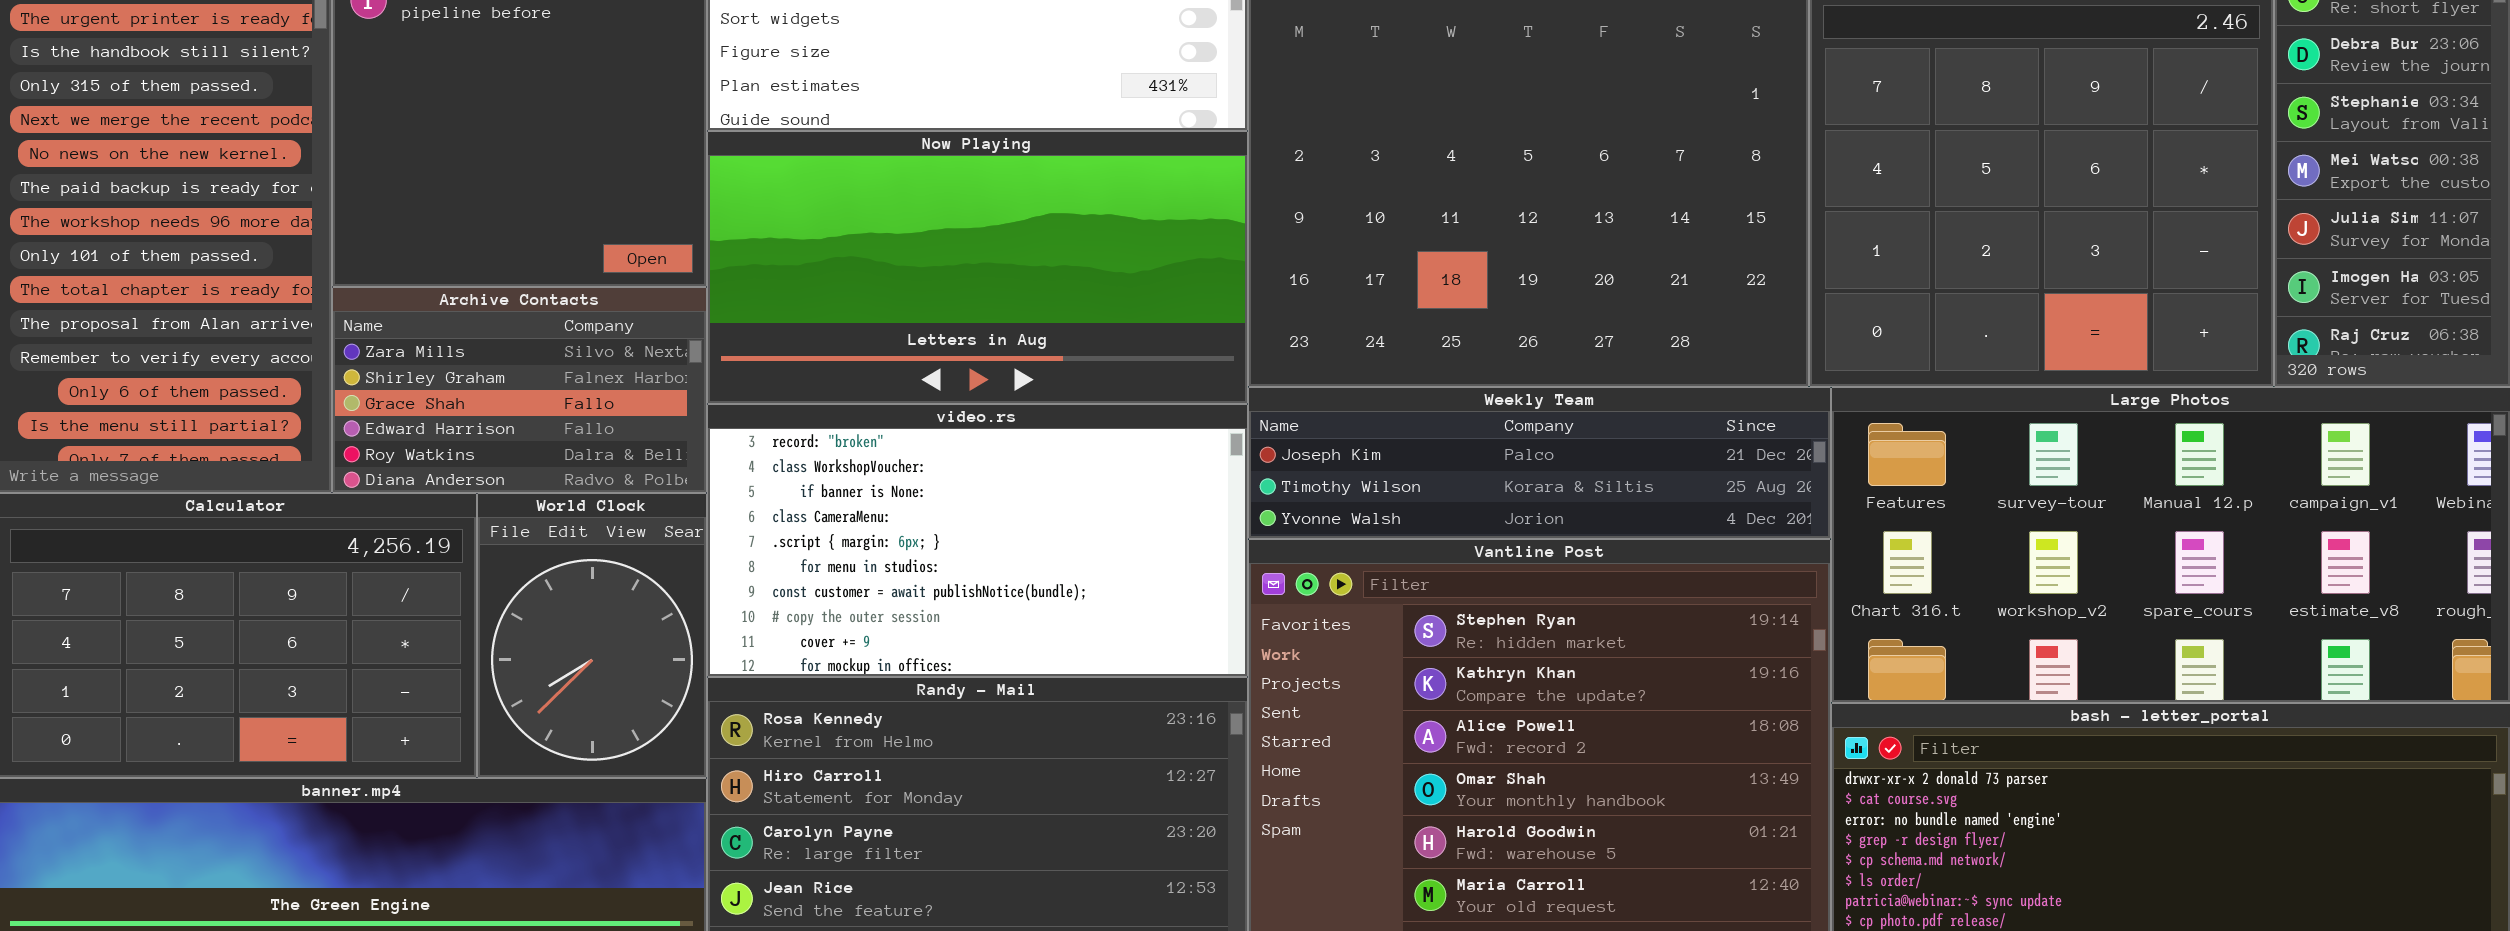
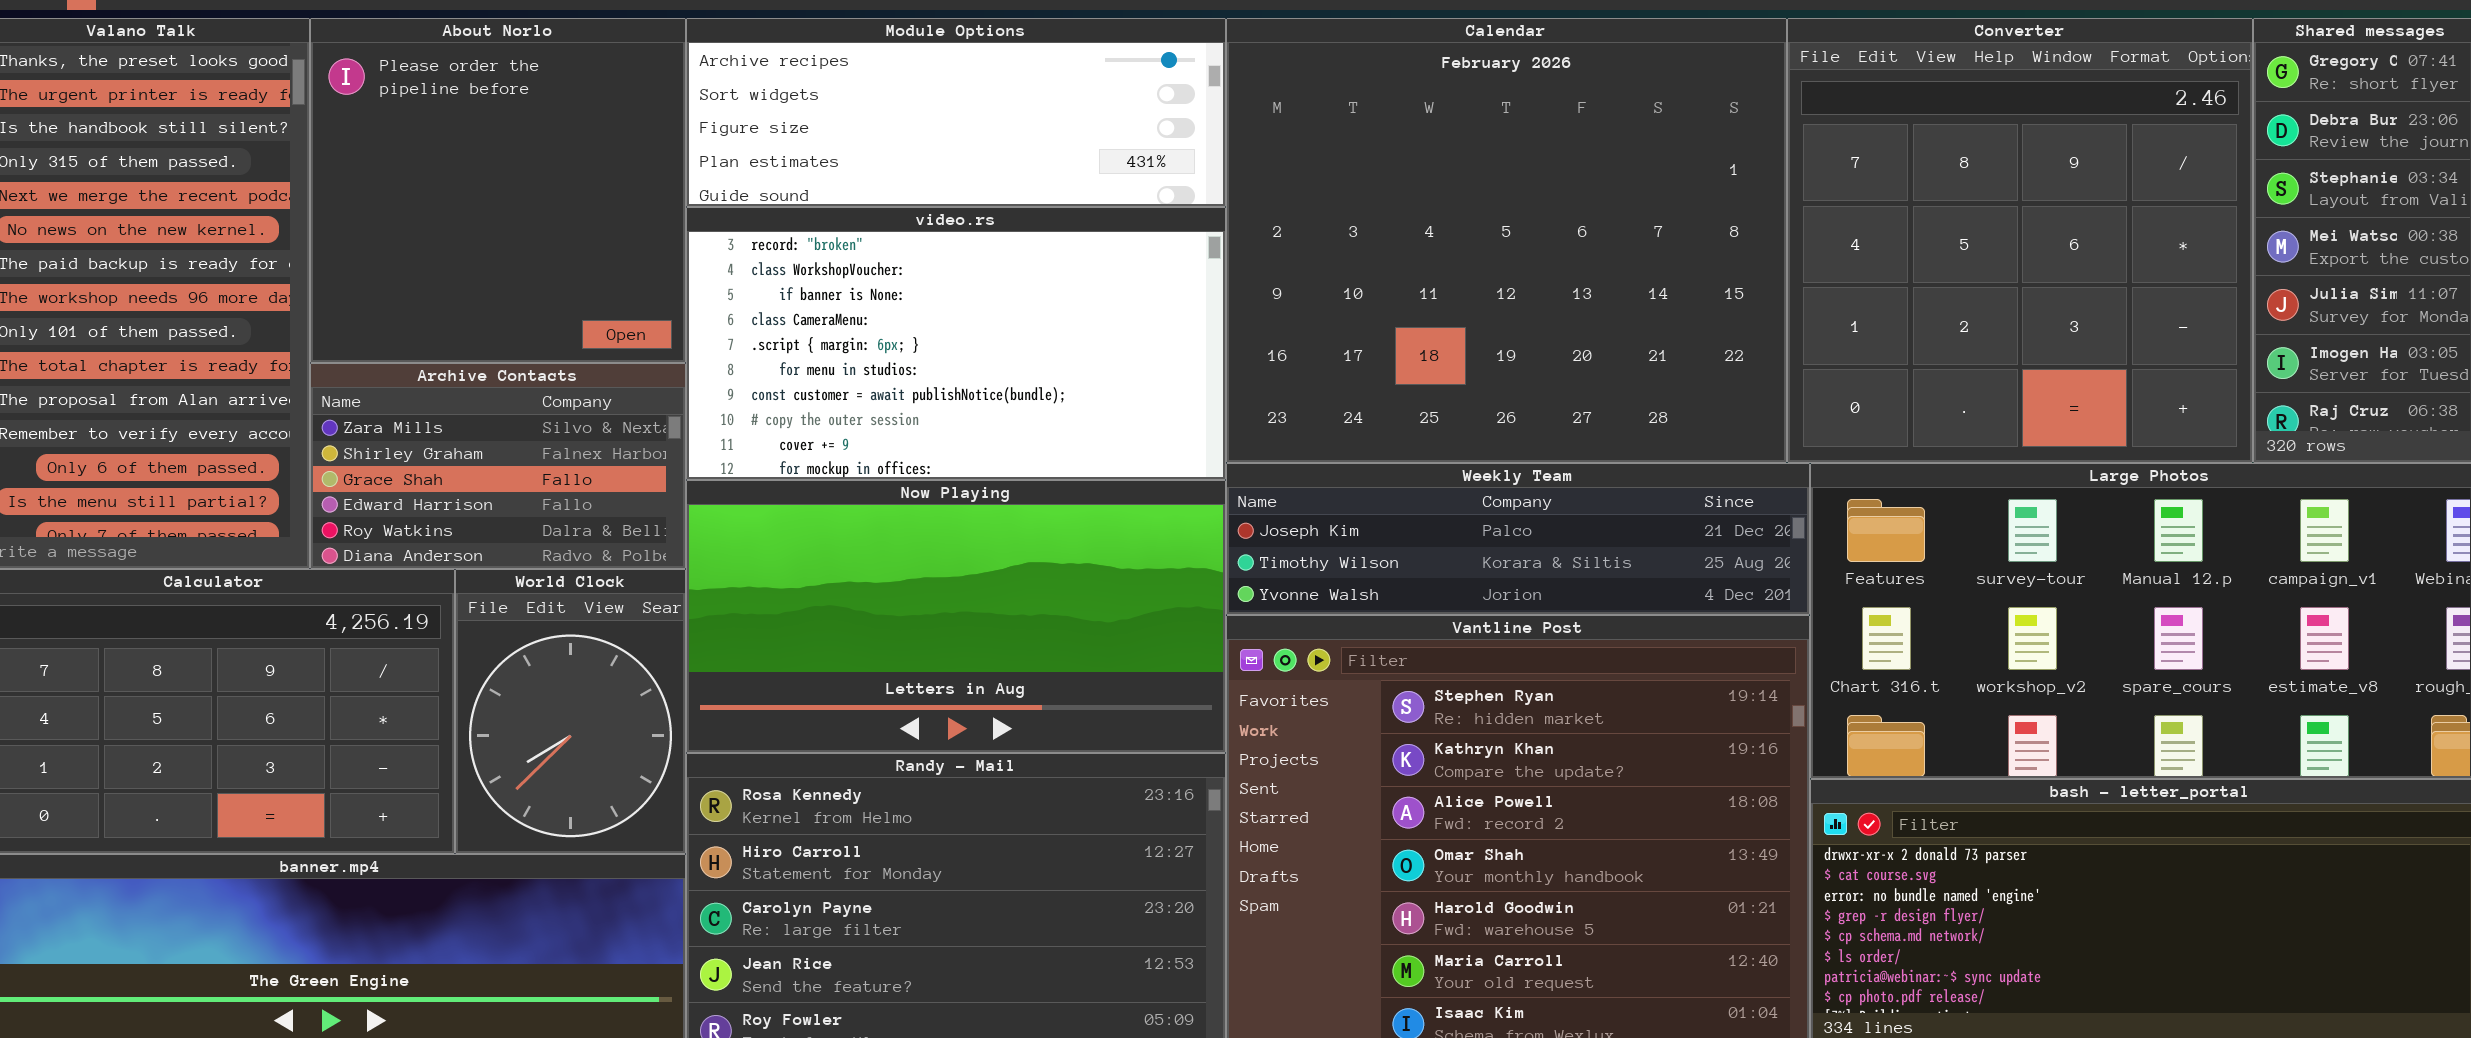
Now Playing: [707,131,1248,404] -> [686,480,1226,753], moved
video.rs: [707,404,1248,677] -> [686,207,1226,480], moved

